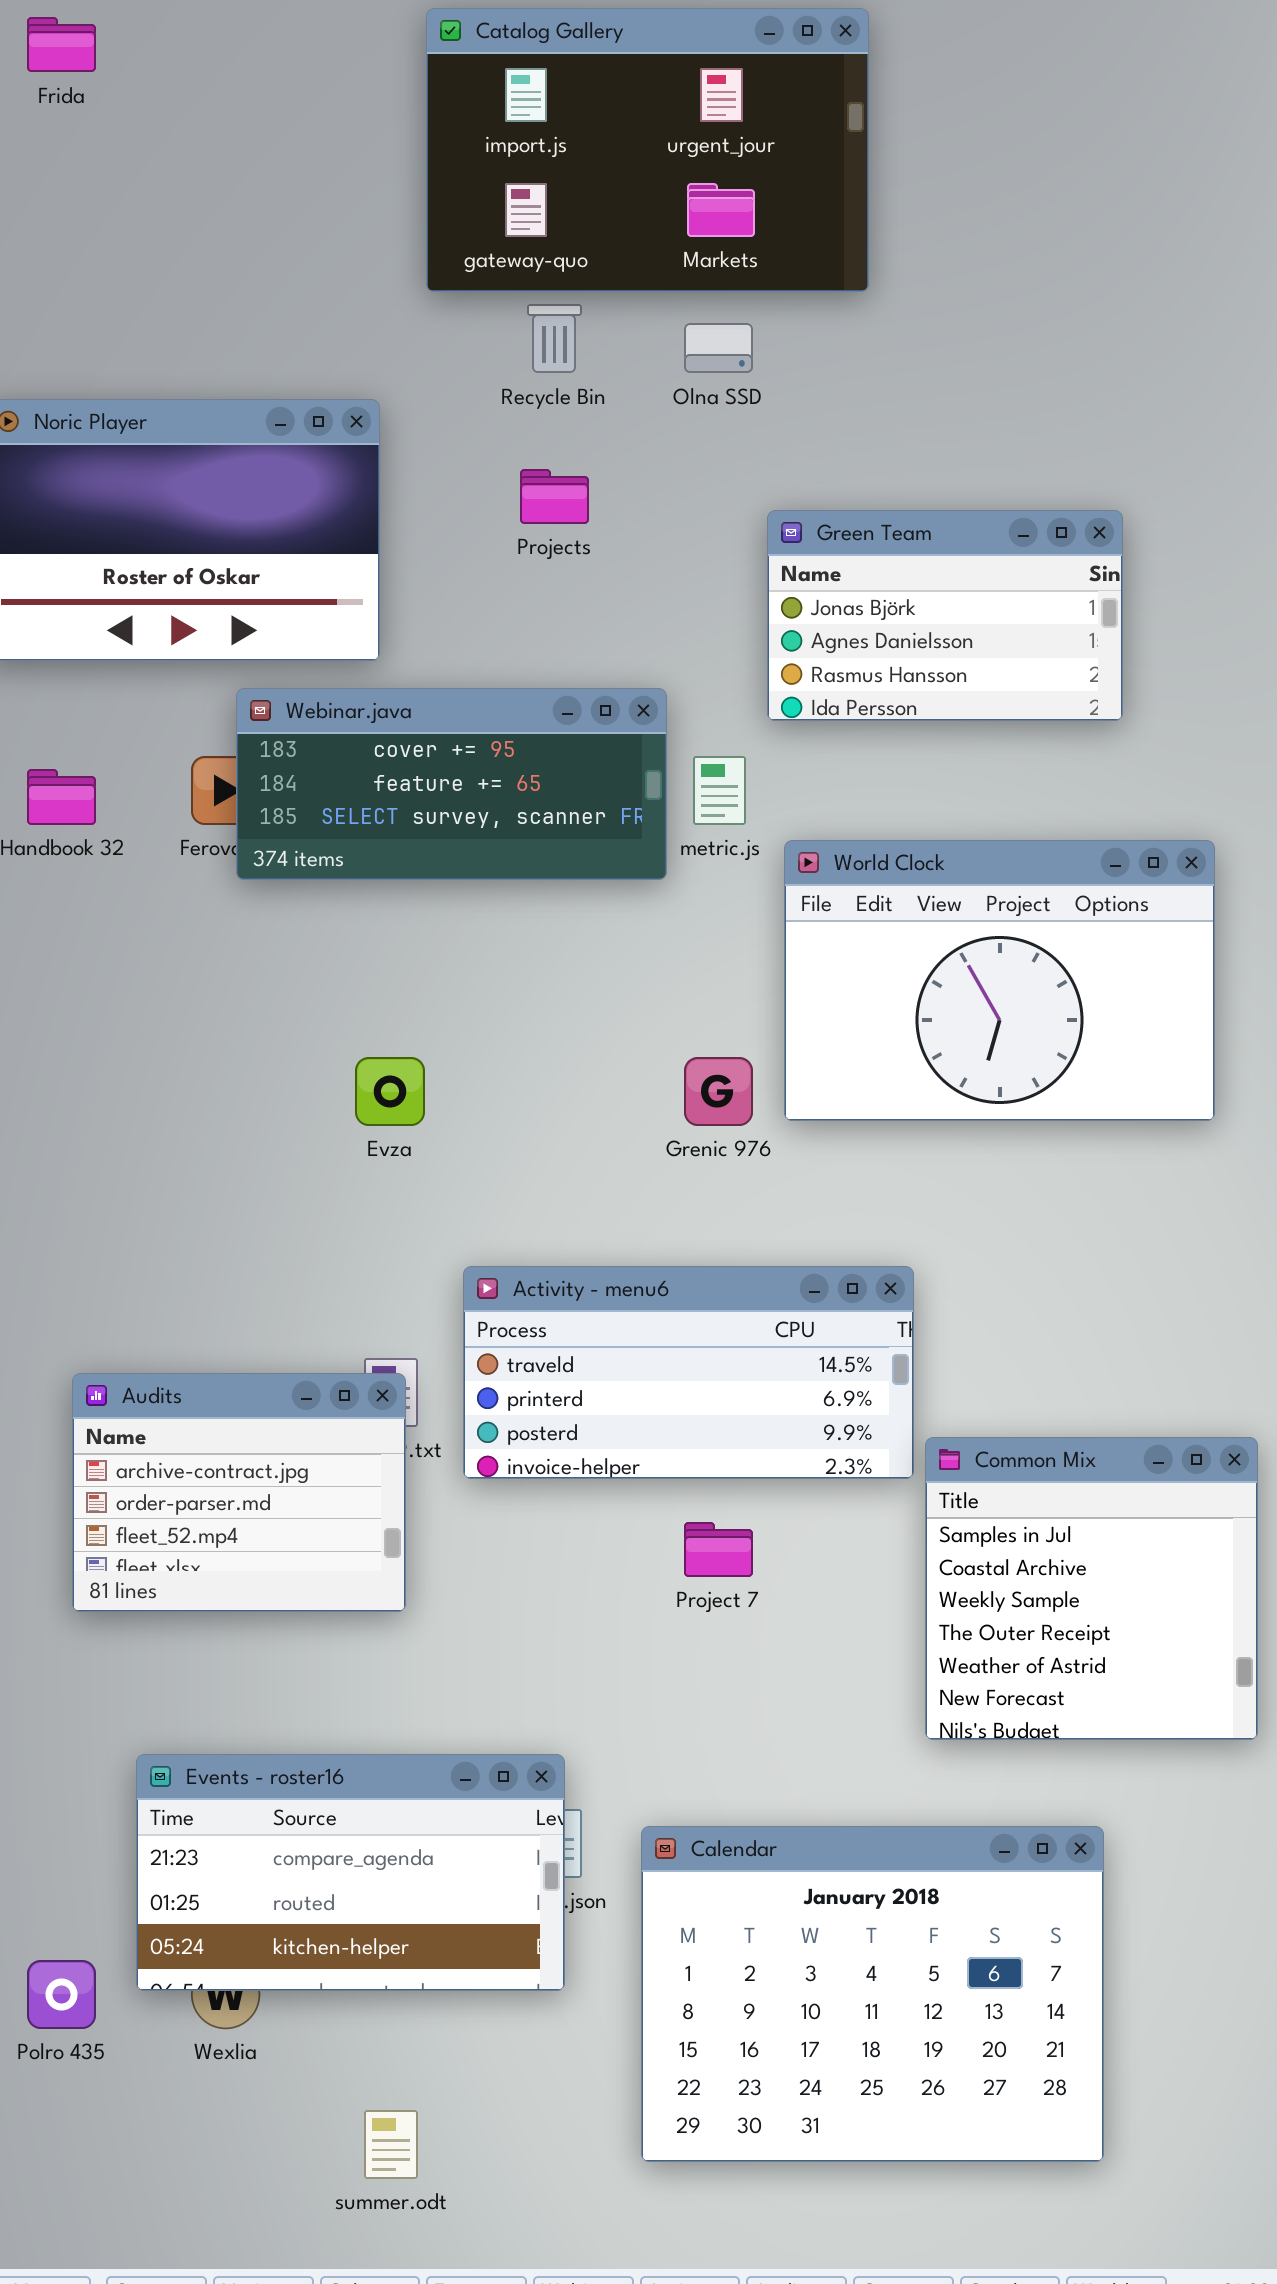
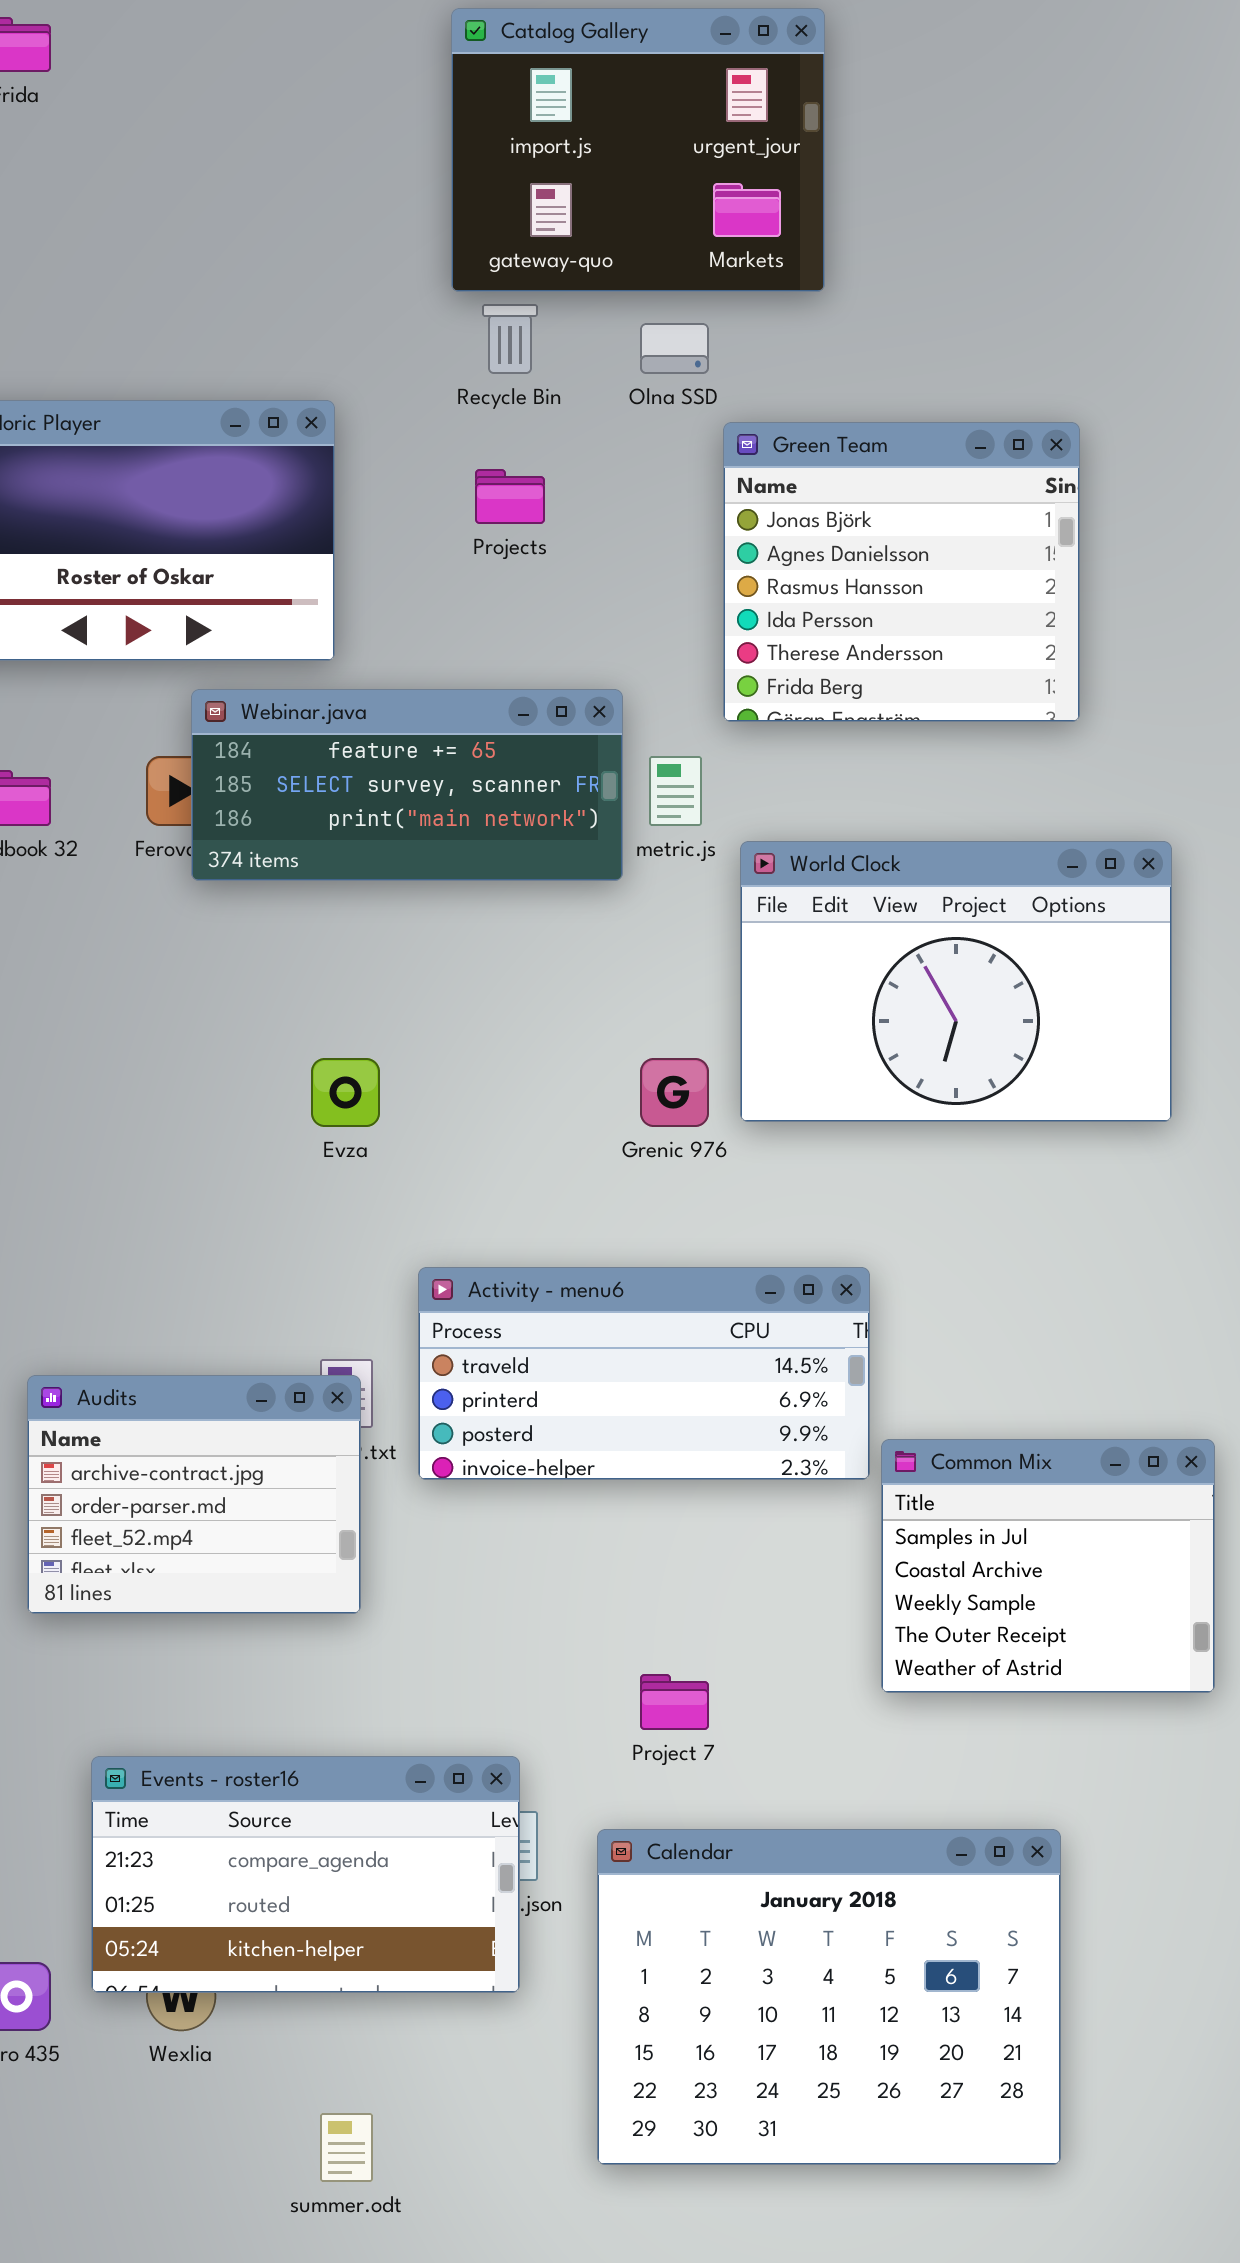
Catalog Gallery: [426,8,869,292] -> [451,8,825,292], resized
Green Team: [767,510,1123,721] -> [723,422,1080,722], resized
Webinar.java: [236,688,667,880] -> [191,689,623,881], scrolled down 1 row
Common Mix: [925,1437,1258,1740] -> [881,1439,1215,1693], resized
Project 7: [684,1522,753,1577] -> [640,1674,709,1730], moved

